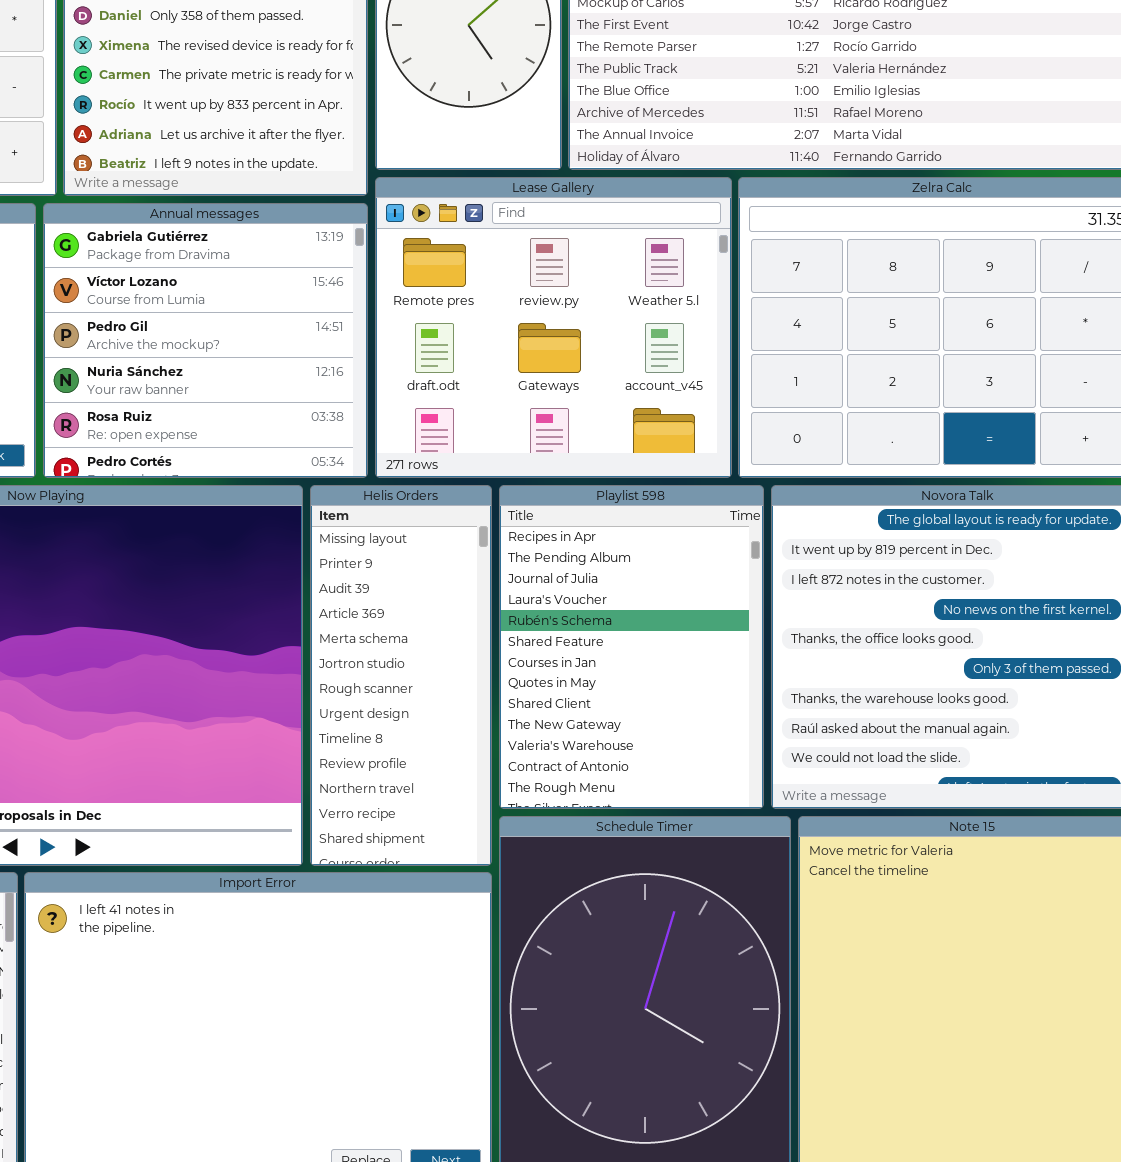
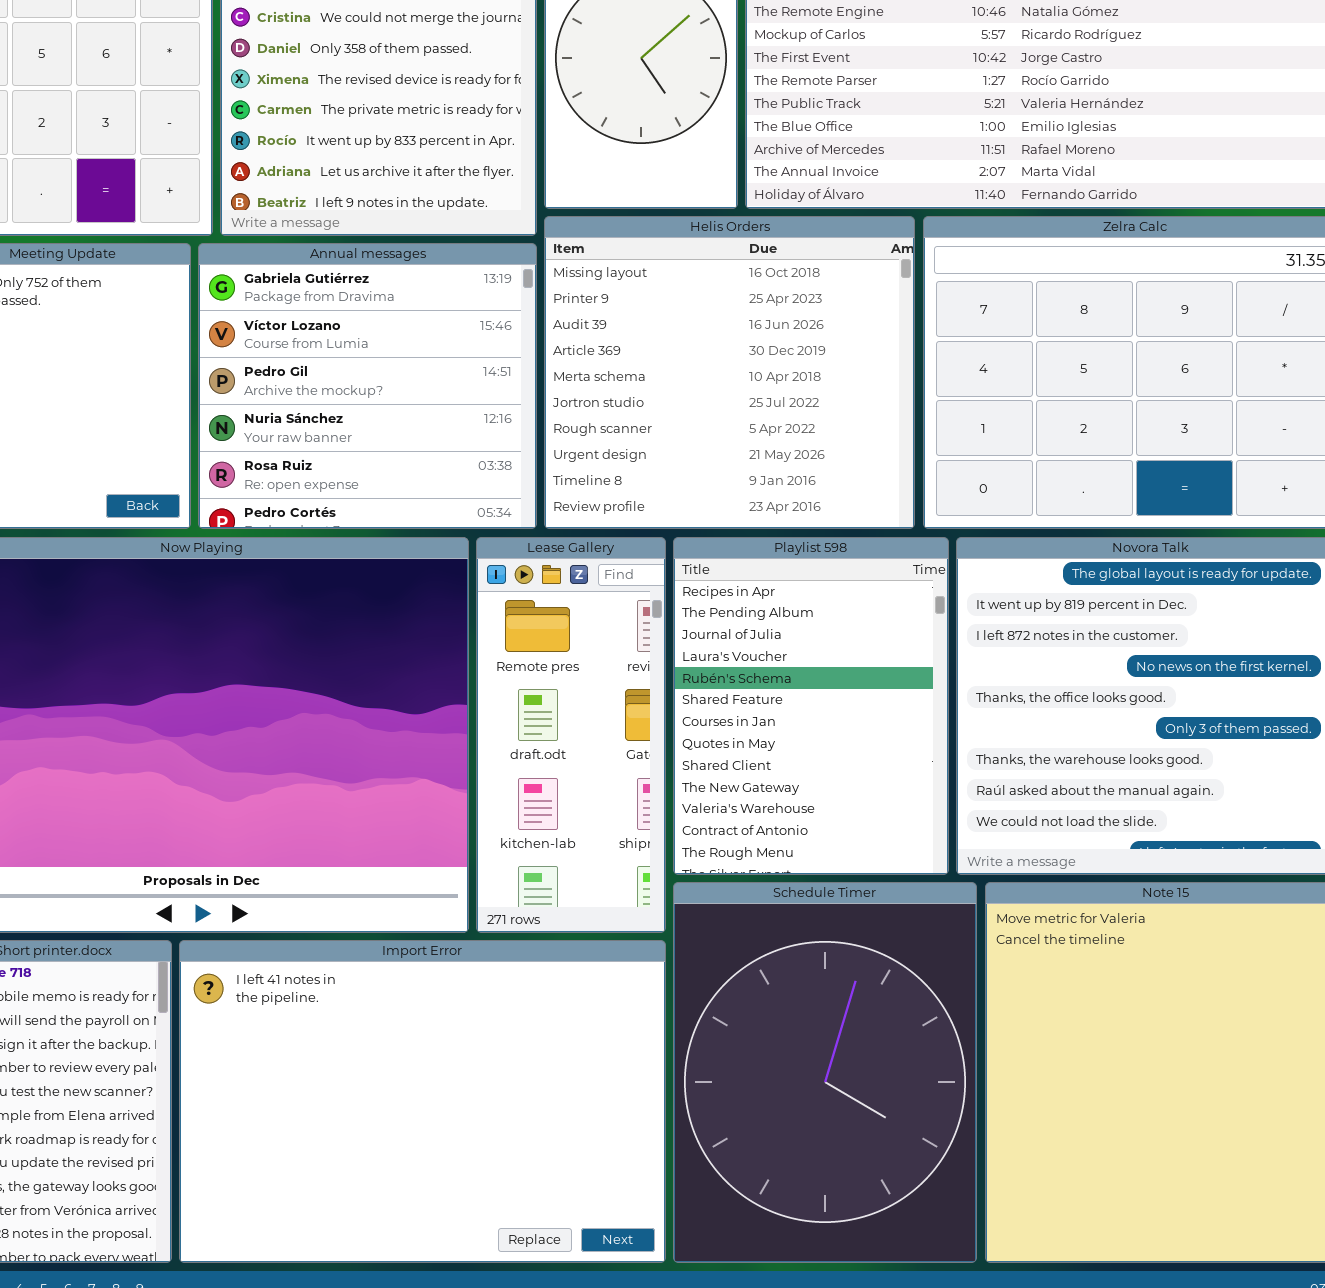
Lease Gallery: [375,177,732,478] -> [476,537,666,933], moved, resized
Helis Orders: [310,485,492,866] -> [544,216,915,529], moved, resized

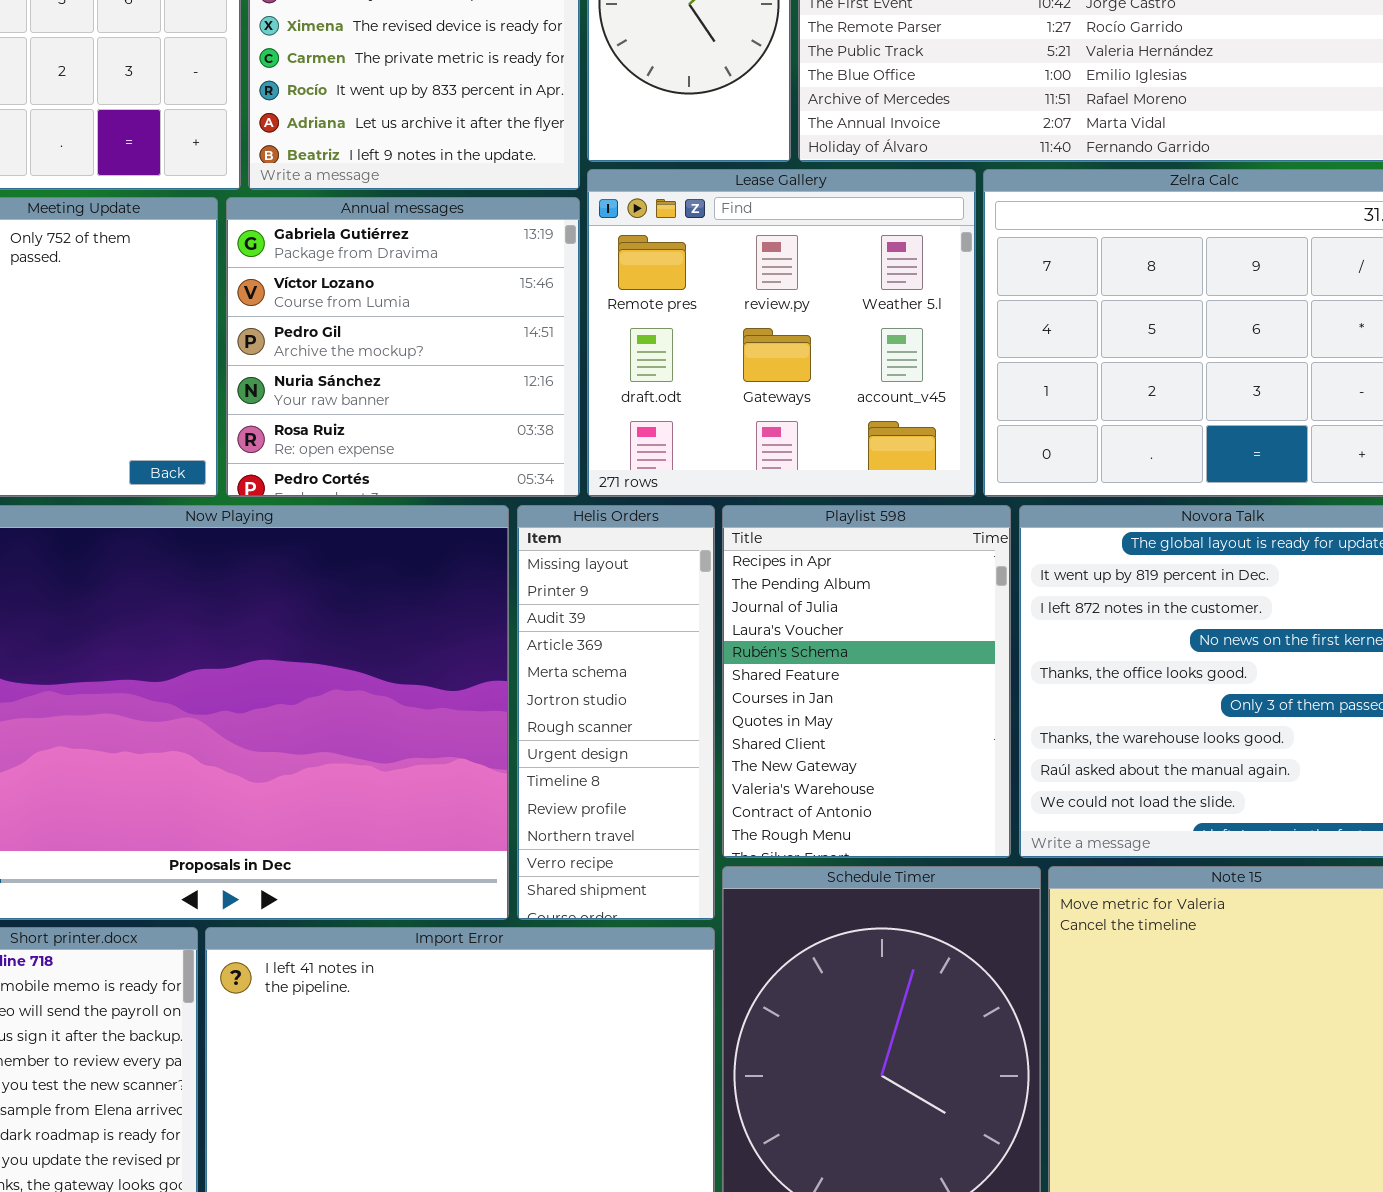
Helis Orders: [544,216,915,529] -> [517,505,715,920], moved, resized
Lease Gallery: [476,537,666,933] -> [587,169,976,497], moved, resized

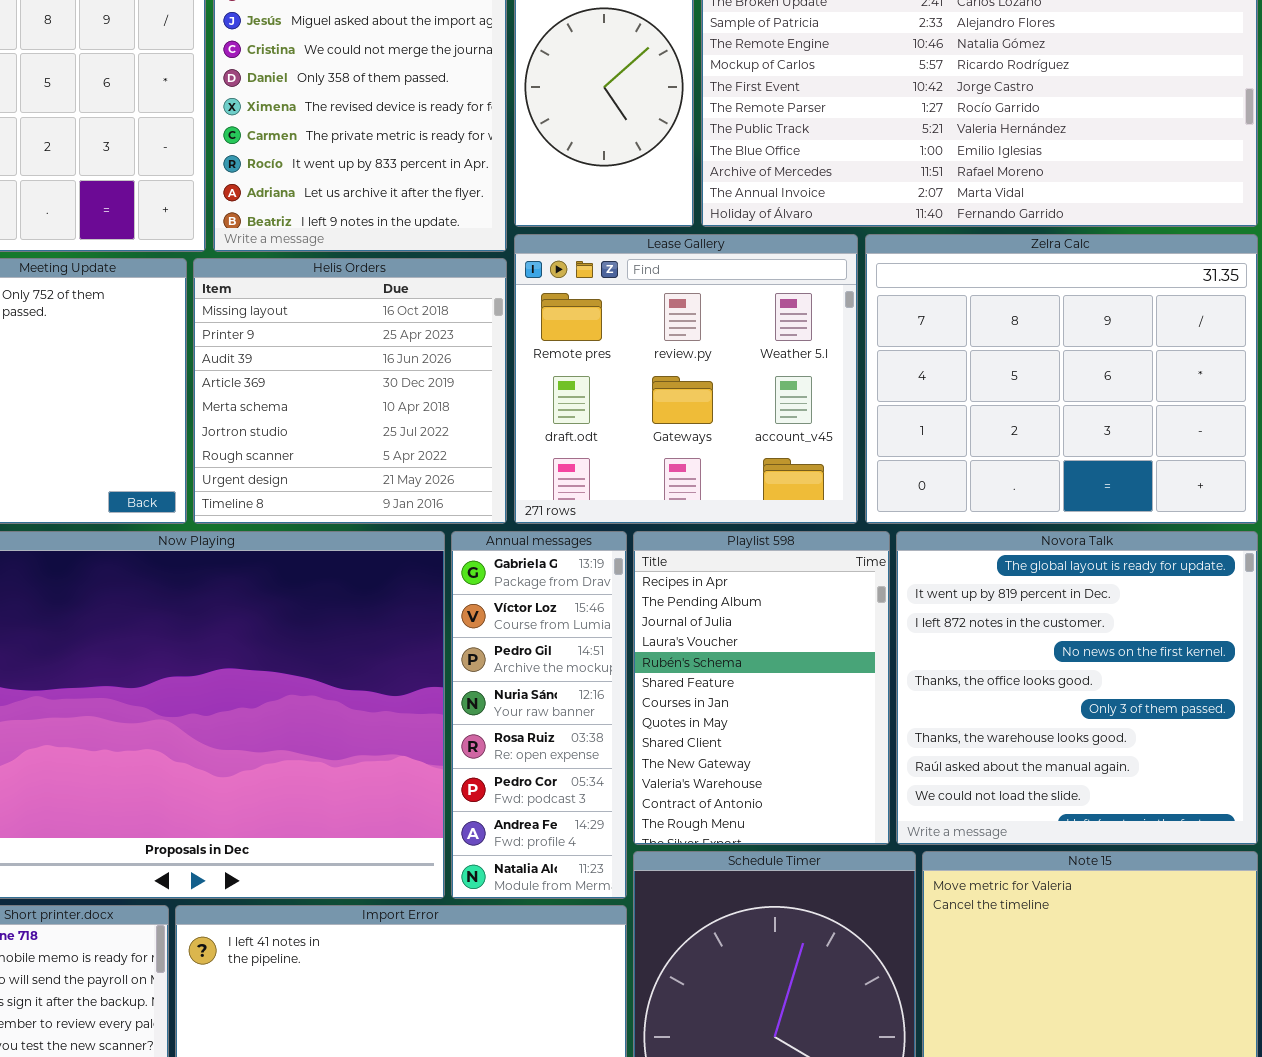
Annual messages: [226,197,580,497] -> [451,531,627,899], moved, resized
Helis Orders: [517,505,715,920] -> [193,258,507,524], moved, resized

